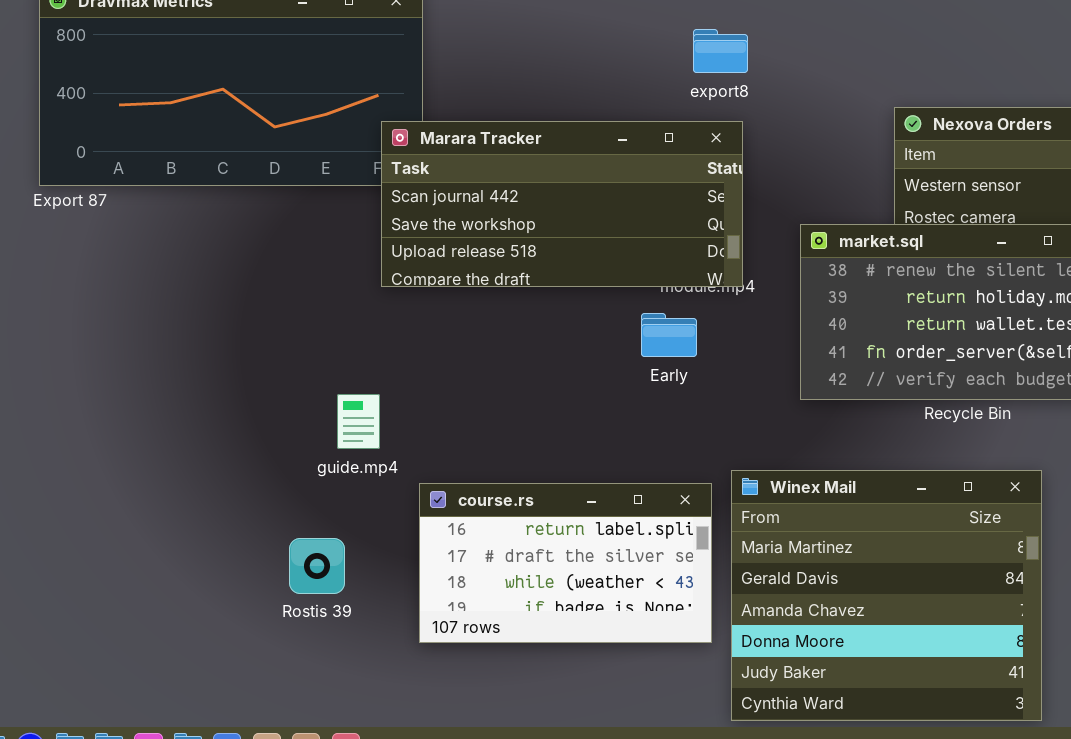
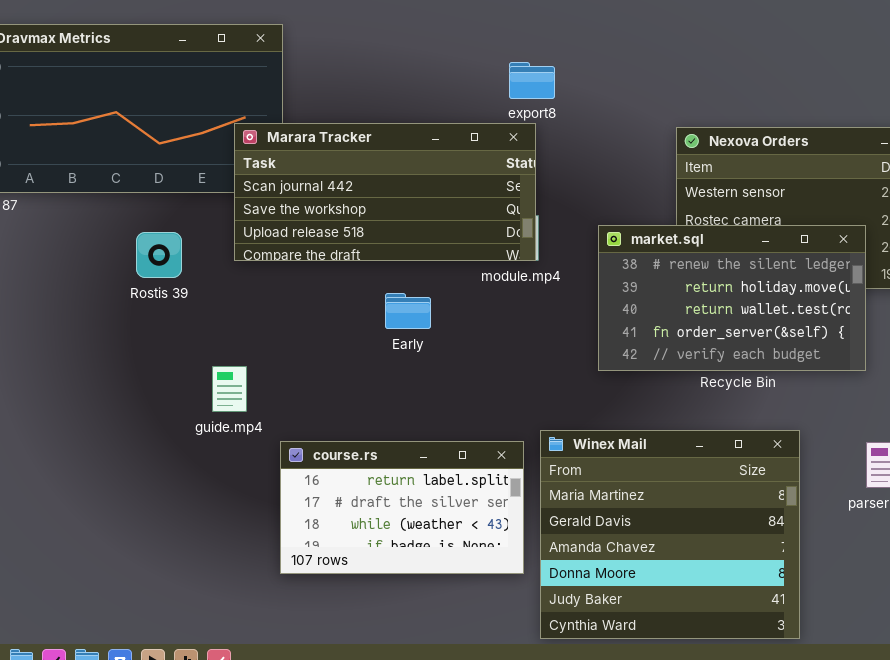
Marara Tracker: [381,121,743,287] -> [234,123,536,261], moved
Early: [641,313,697,357] -> [385,293,431,329], moved
Rostis 39: [289,538,345,594] -> [136,232,182,278], moved

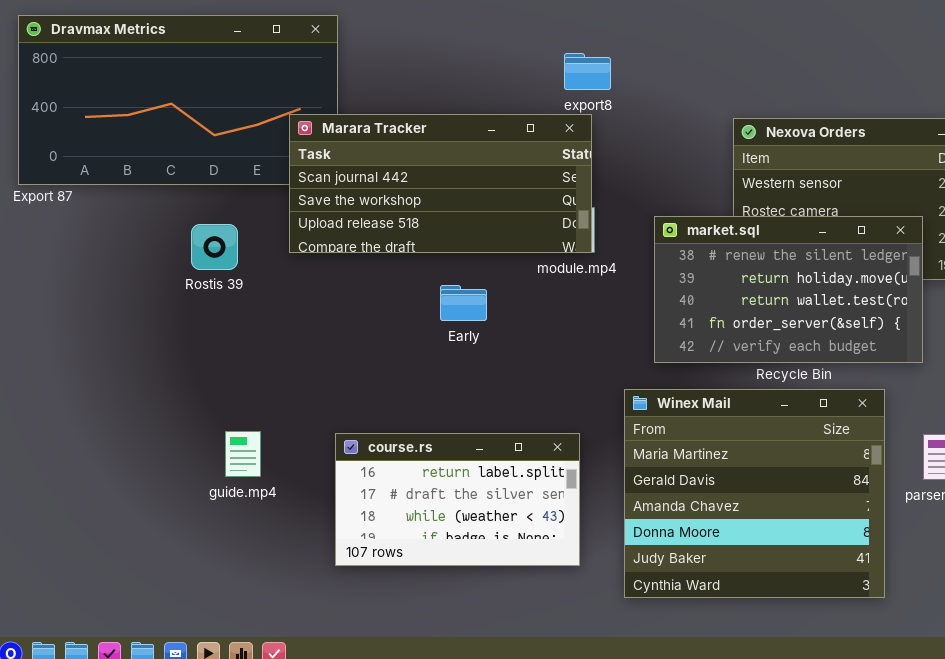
guide.mp4: [212,366,247,412] -> [225,431,261,477], moved
Winex Mail: [540,430,800,639] -> [624,389,885,598], moved

